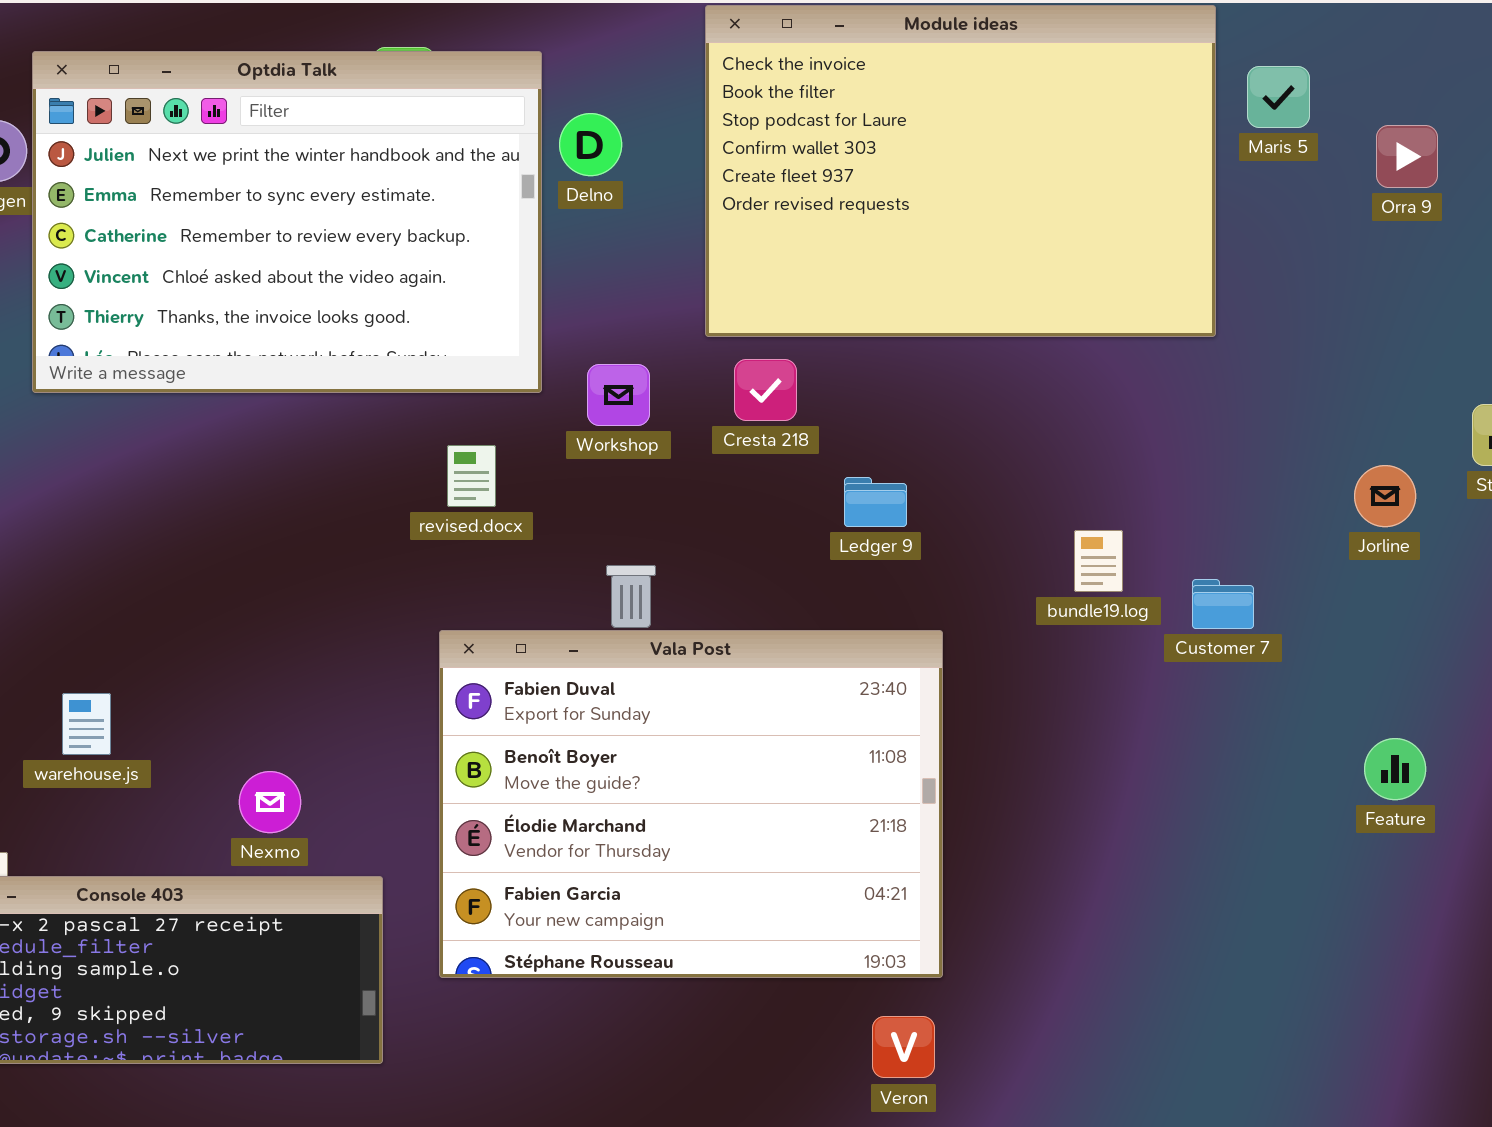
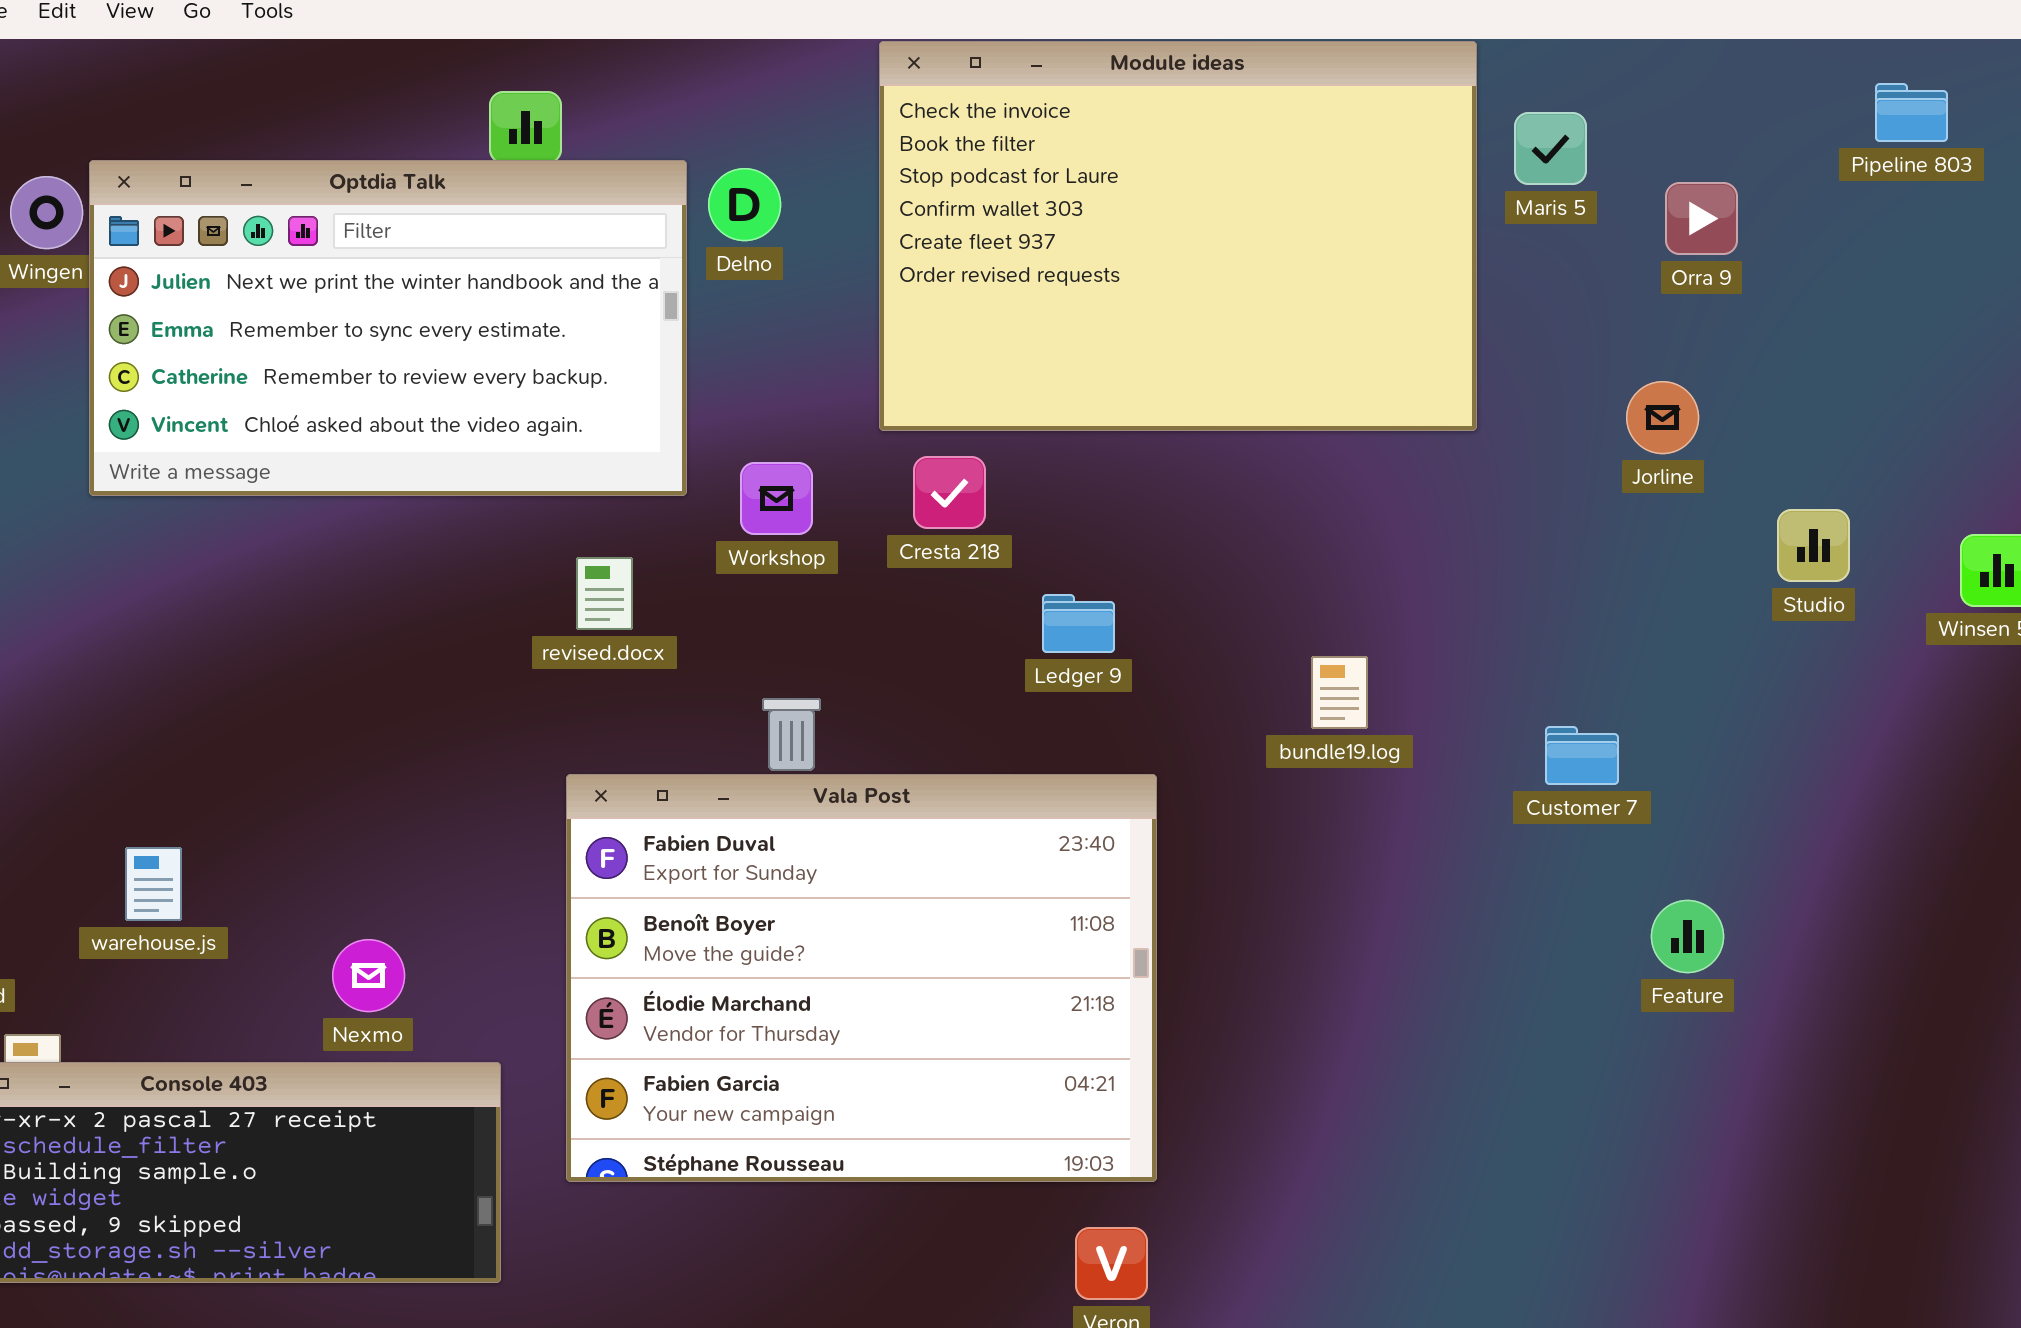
Optdia Talk: [32,51,542,393] -> [89,160,687,496], resized
Jorline: [1354,465,1416,527] -> [1626,381,1699,454], moved
Customer 7: [1192,579,1254,629] -> [1545,726,1619,785], moved

